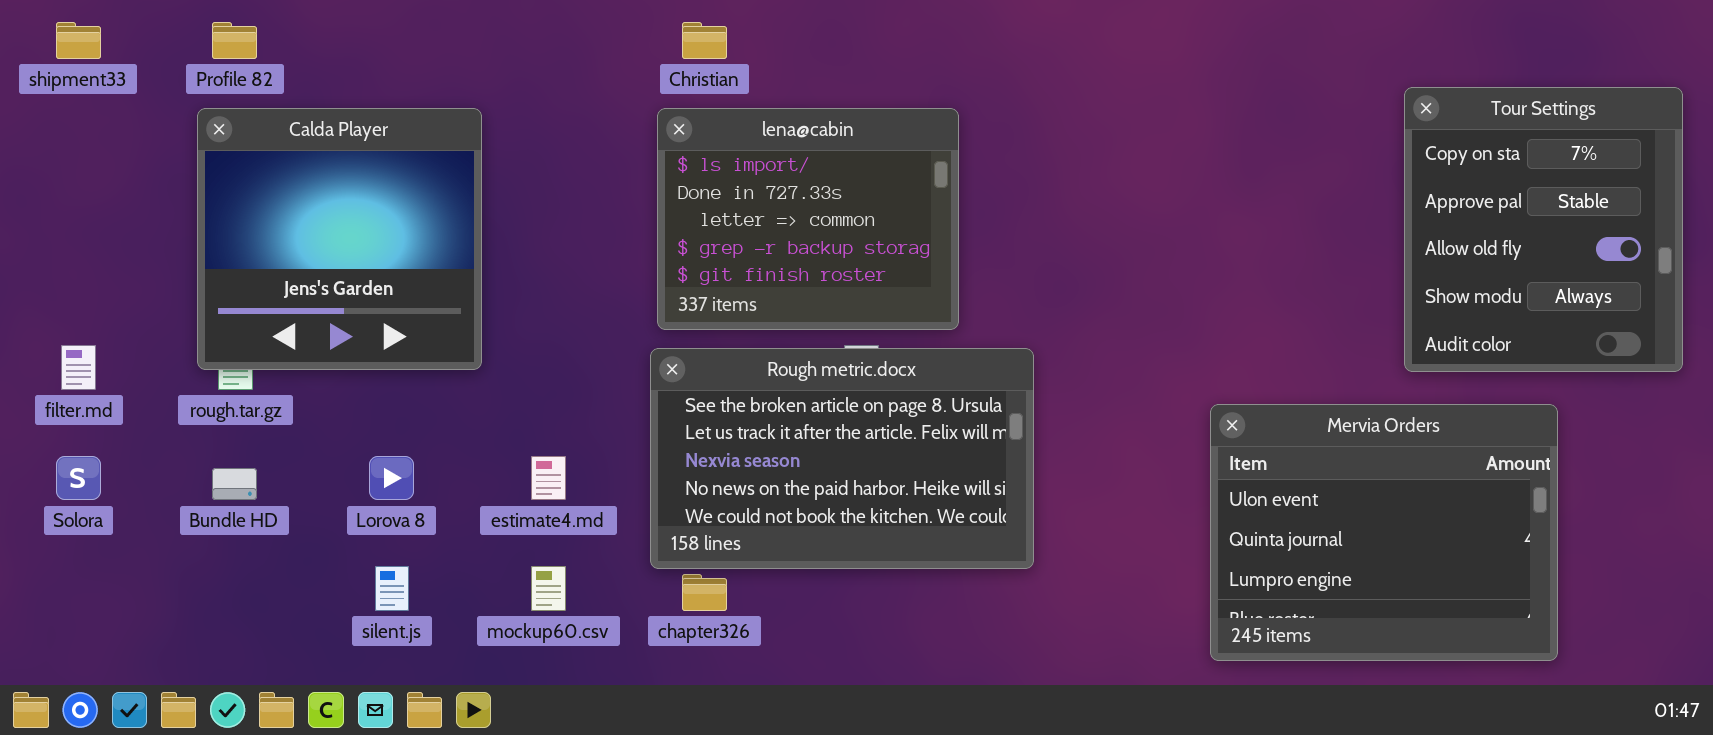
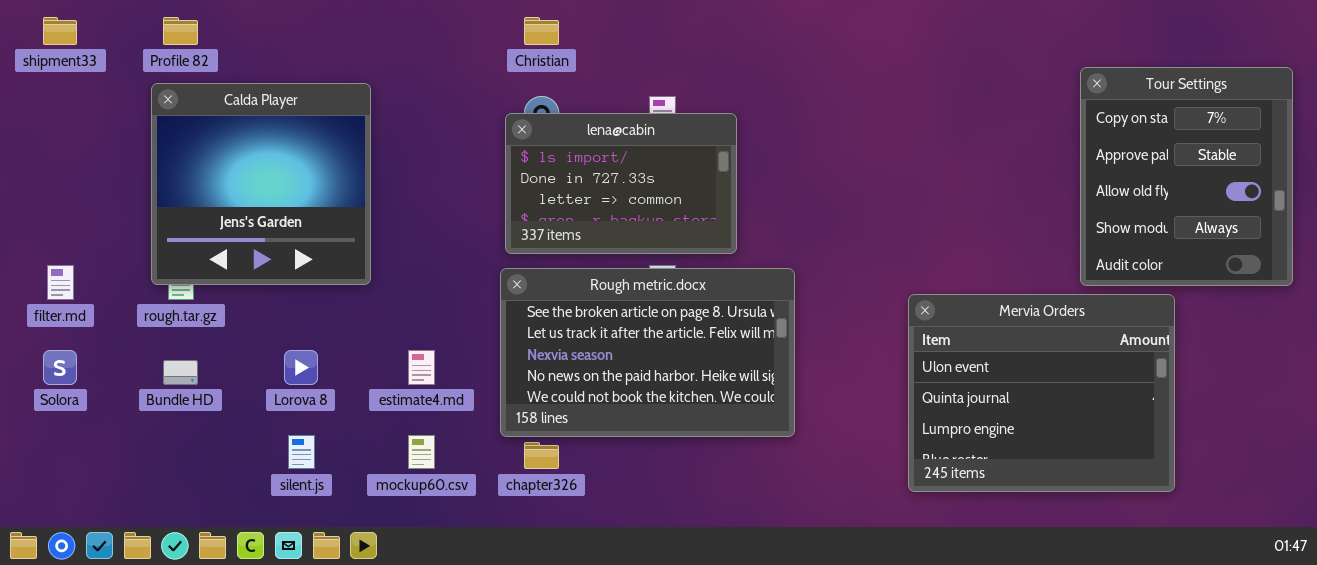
lena@cabin: [657,108,959,330] -> [505,113,737,254], resized
Mervia Orders: [1210,404,1558,661] -> [908,294,1175,492], moved

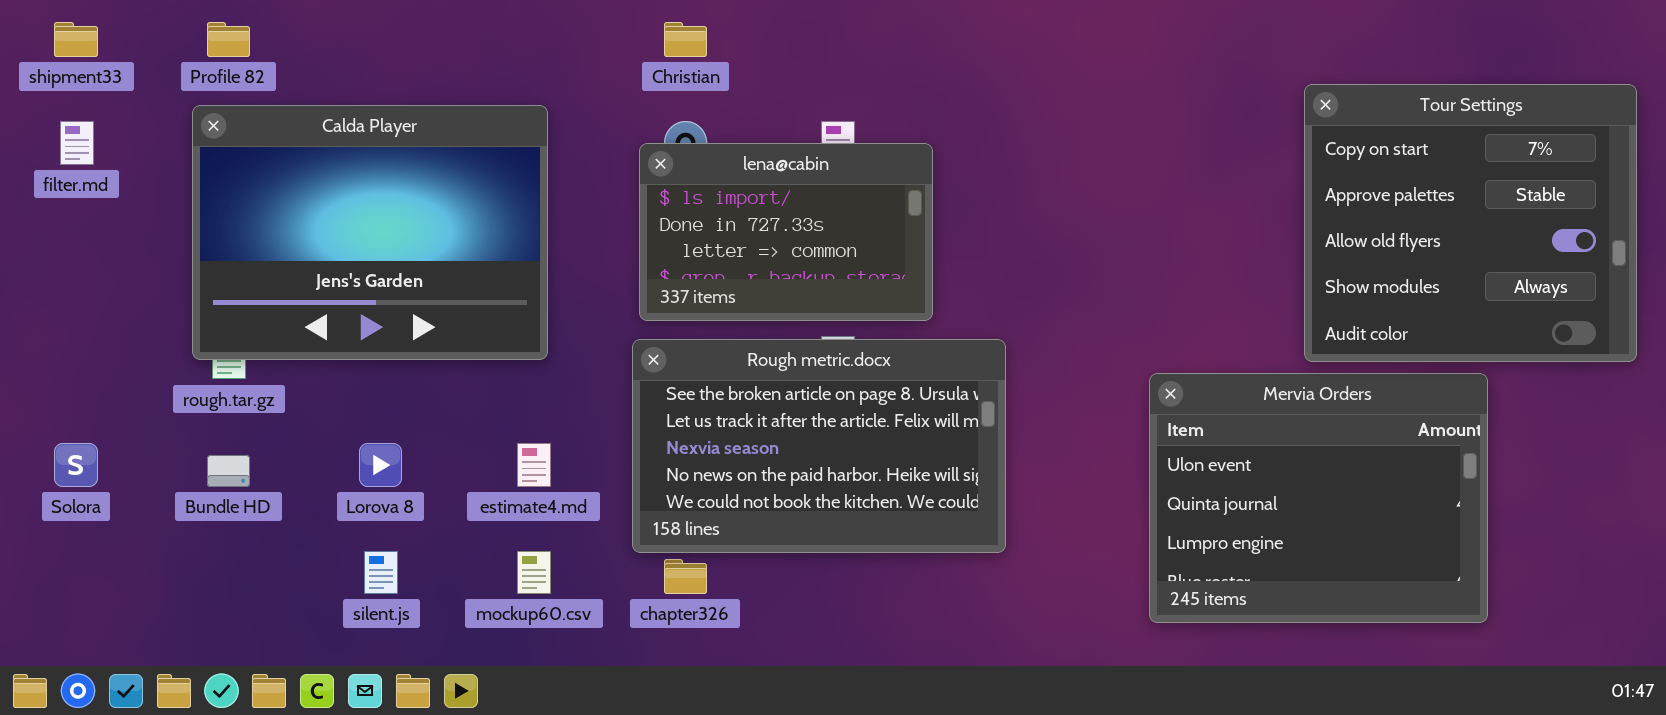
Tour Settings: [1080,67,1293,286] -> [1304,84,1637,362], resized
Calda Player: [151,83,371,285] -> [192,105,548,360], resized
filter.md: [47,265,74,300] -> [60,121,94,165], moved

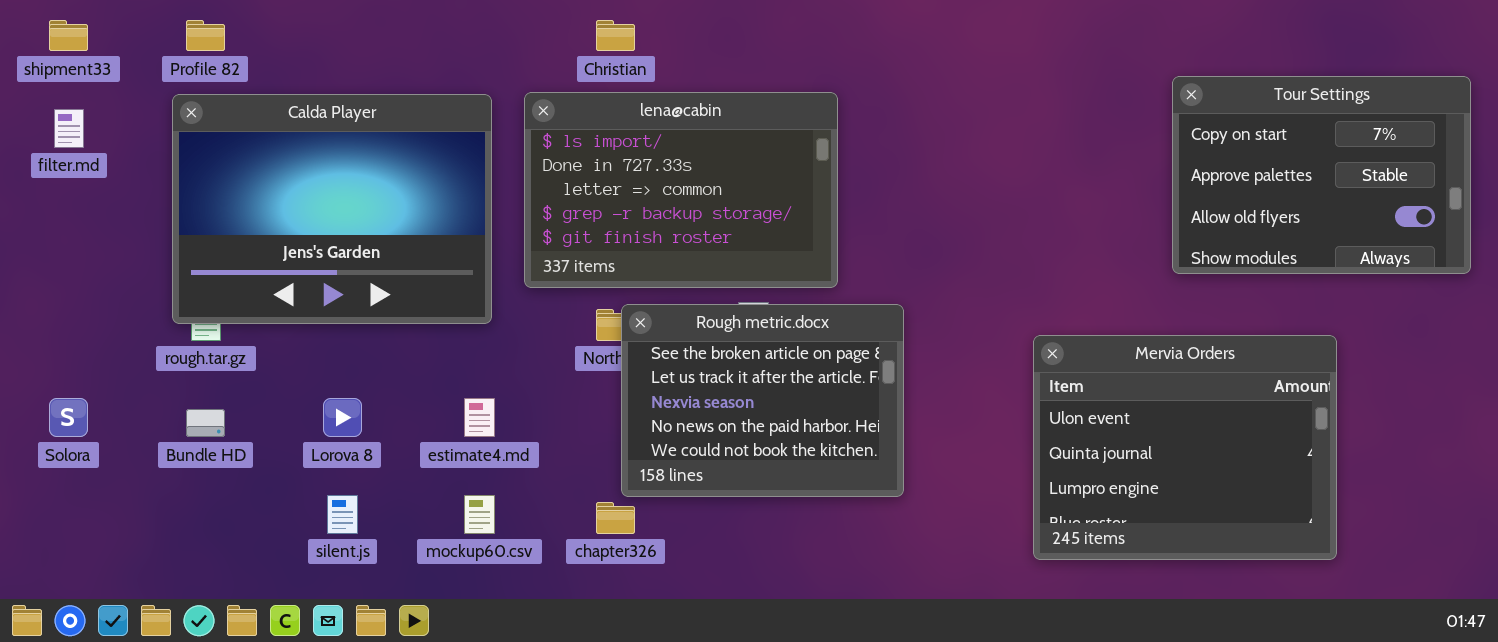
Tour Settings: [1304,84,1637,362] -> [1172,76,1471,274], resized
lena@cabin: [639,143,933,321] -> [524,92,838,288], resized
Rough metric.docx: [632,339,1006,553] -> [621,304,904,497], resized

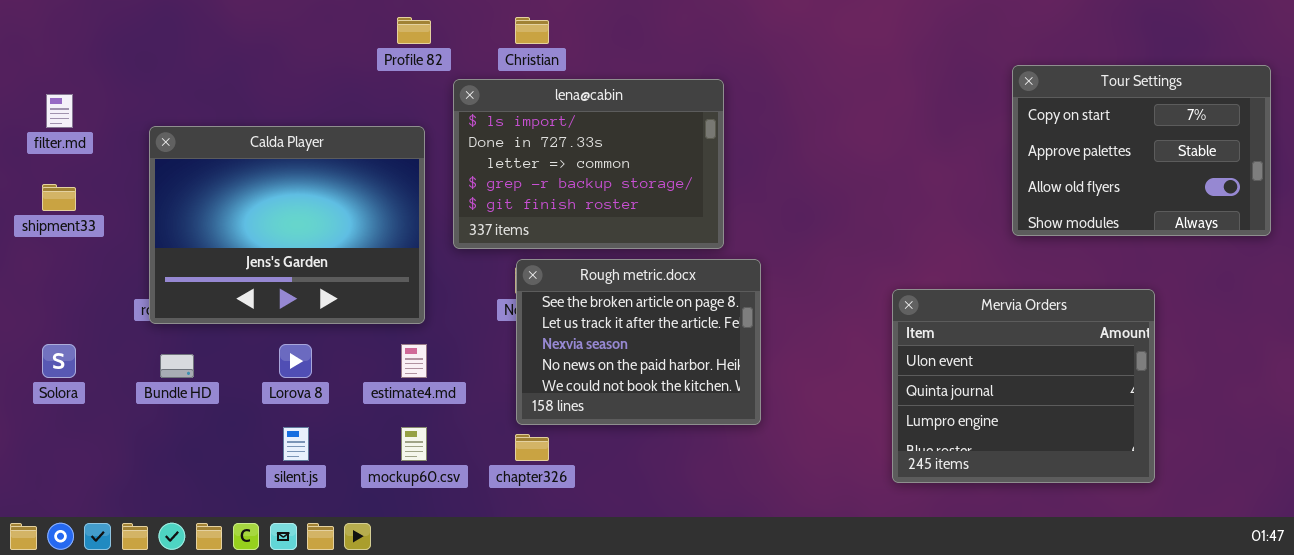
shipment33: [49,20,88,51] -> [42,184,76,211], moved
Profile 82: [186,20,225,51] -> [397,17,431,44], moved
Calda Player: [172,94,492,324] -> [149,126,425,324], moved
Rough metric.docx: [621,304,904,497] -> [516,259,761,425], moved

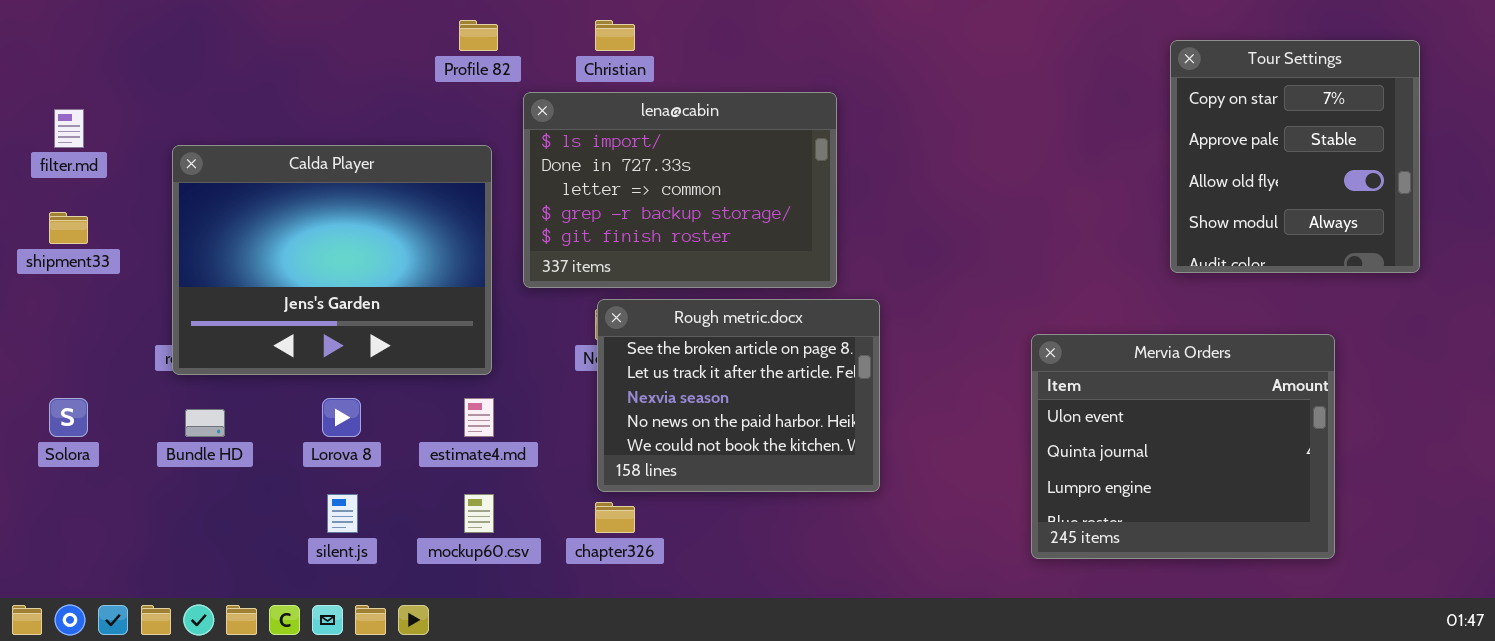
Tour Settings: [1012,65,1271,236] -> [1170,40,1420,273], resized

